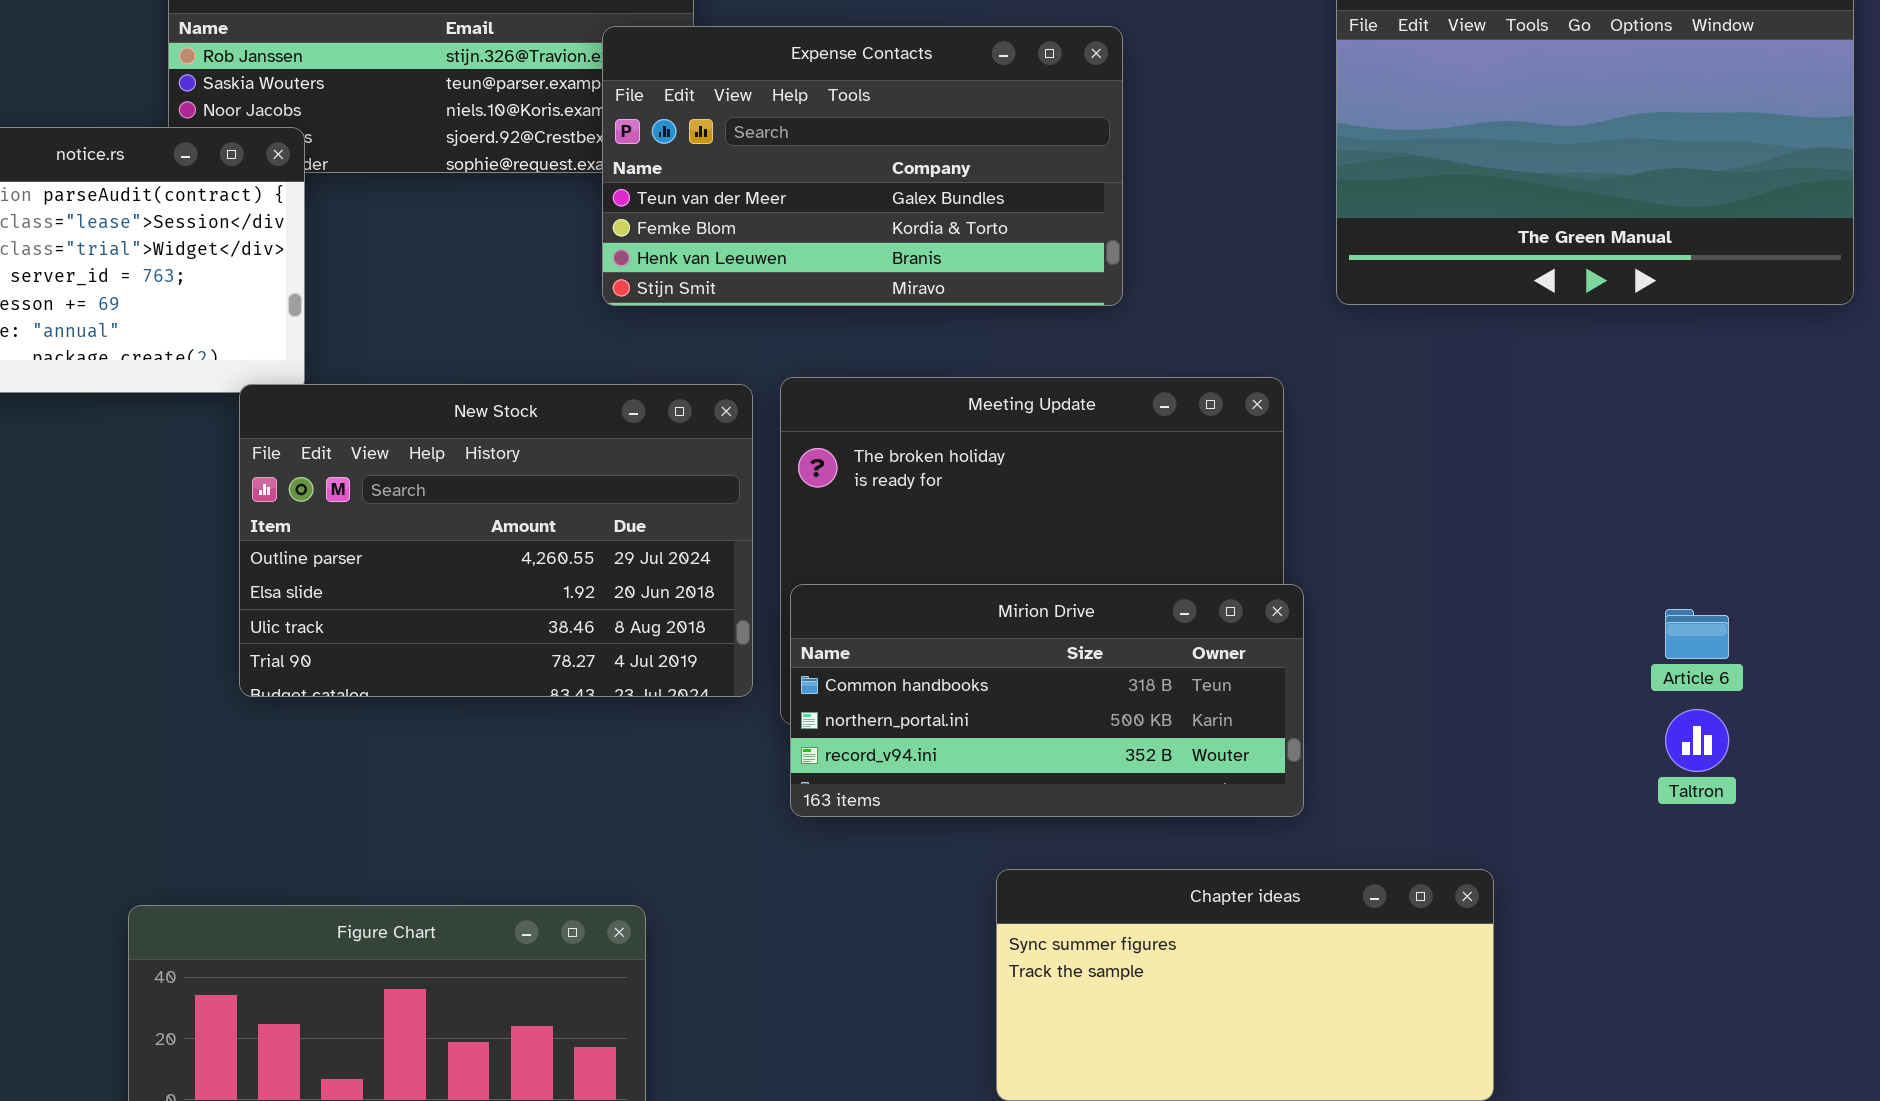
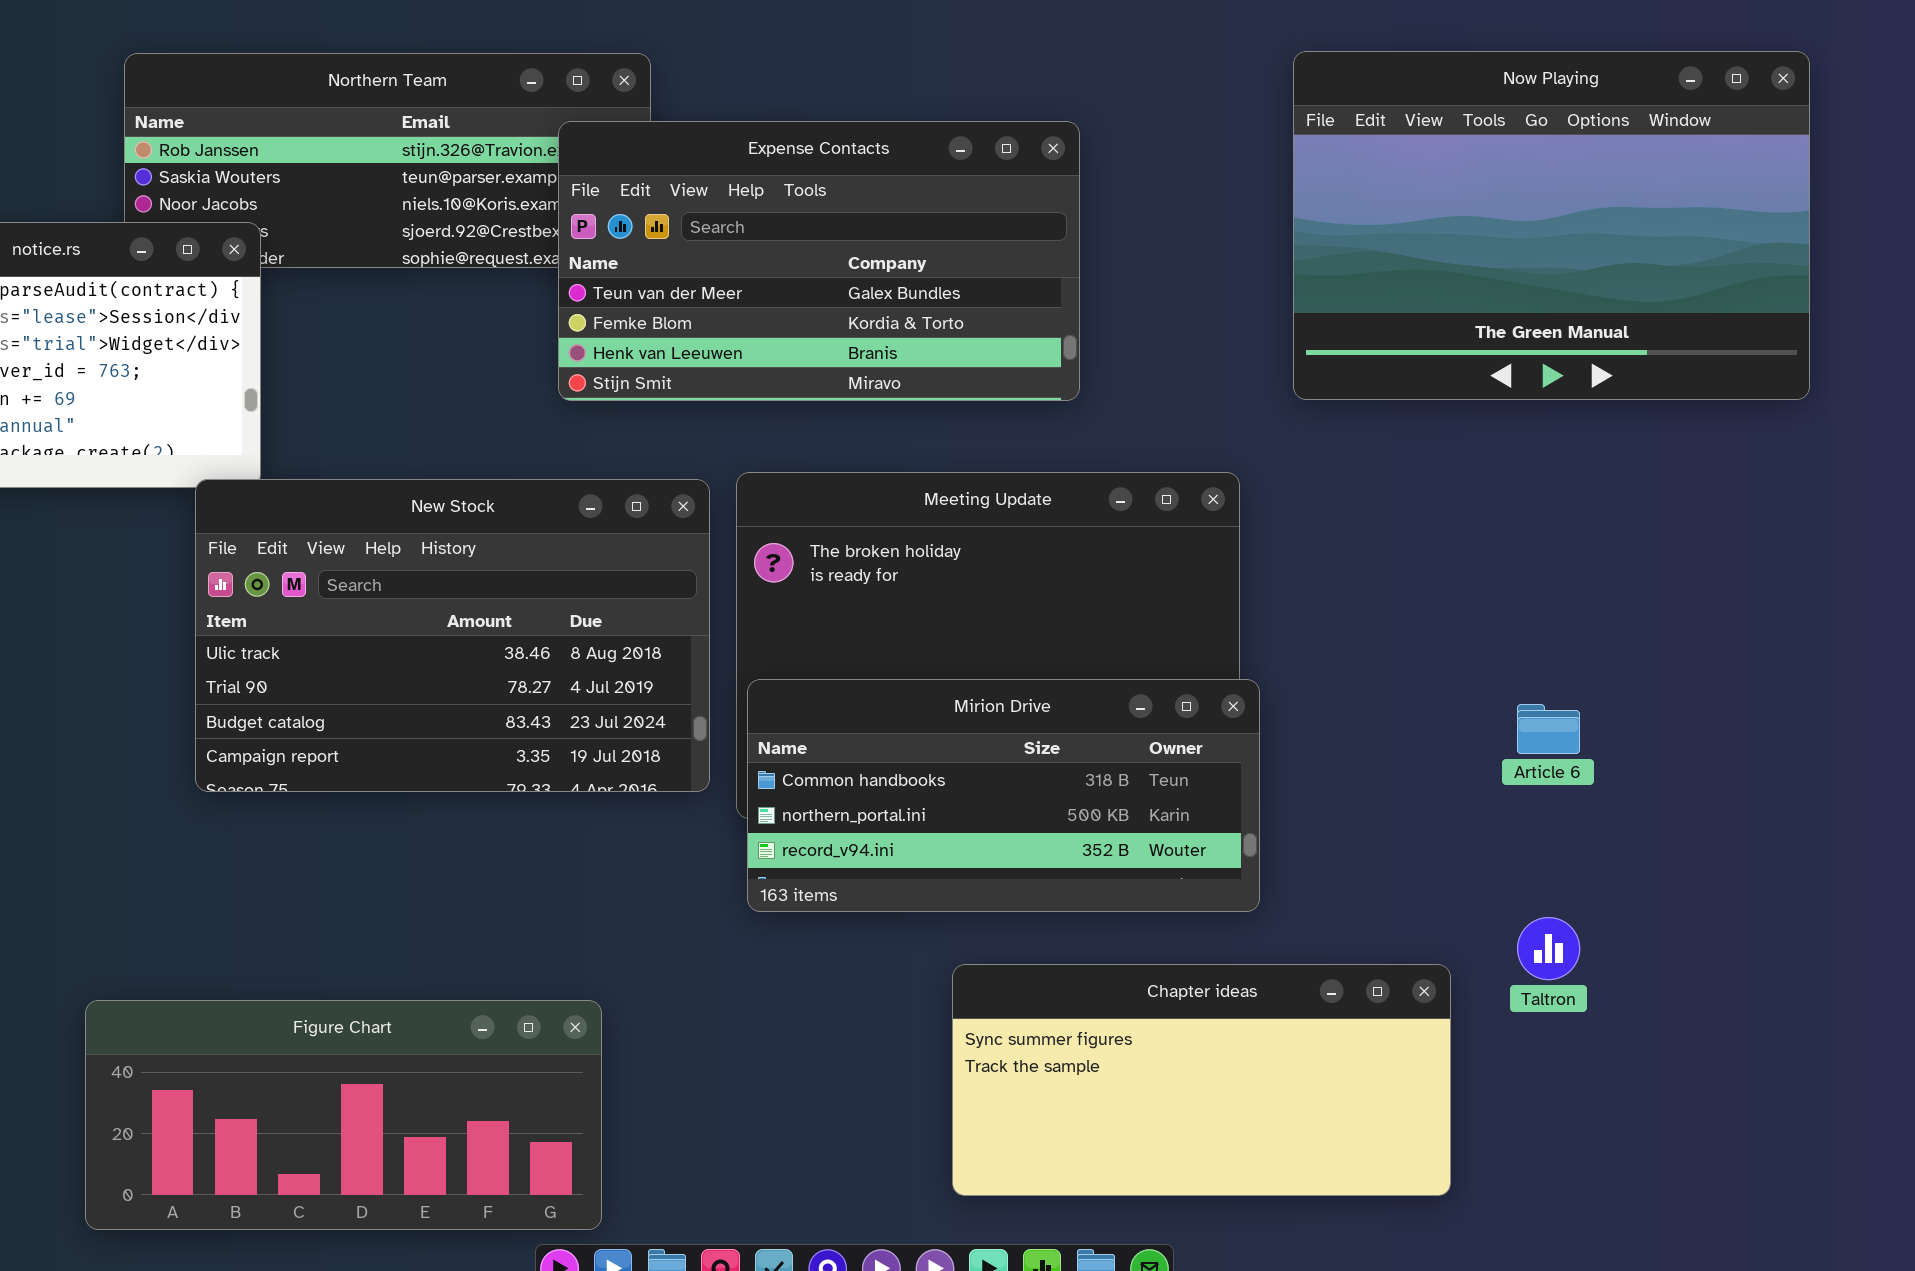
New Stock: [239,384,753,697] -> [195,479,710,792], scrolled down 2 rows
Article 6: [1665,609,1729,659] -> [1517,704,1580,754], moved
Taltron: [1665,709,1729,772] -> [1517,917,1580,980], moved

